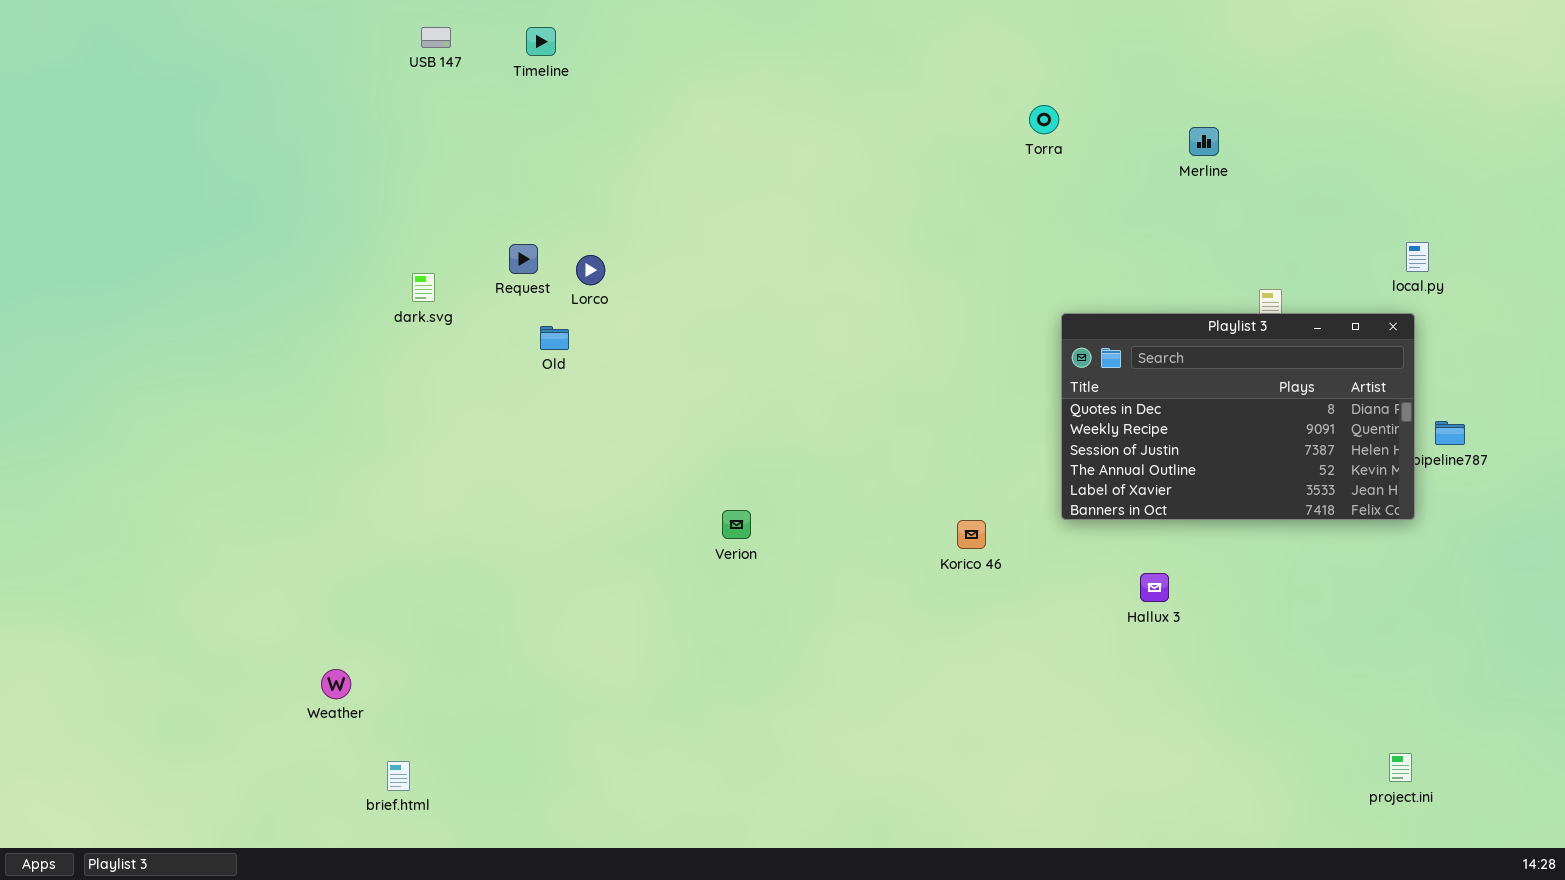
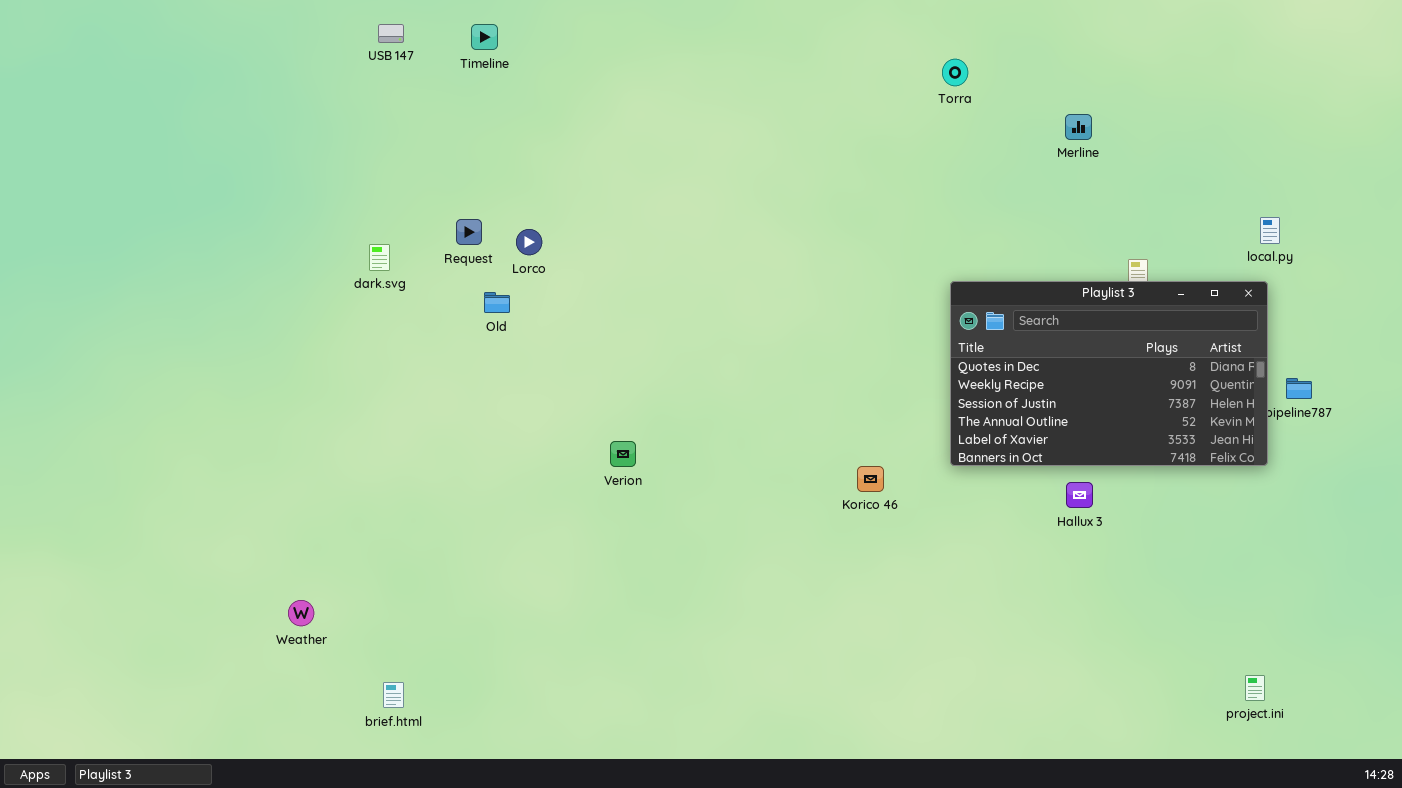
Torra: [1029,105,1059,134] -> [942,59,968,86], moved
Verion: [722,510,751,539] -> [610,441,636,467], moved
Hallux 3: [1140,573,1169,602] -> [1066,482,1093,508], moved
brief.html: [387,761,410,791] -> [383,682,404,708], moved

